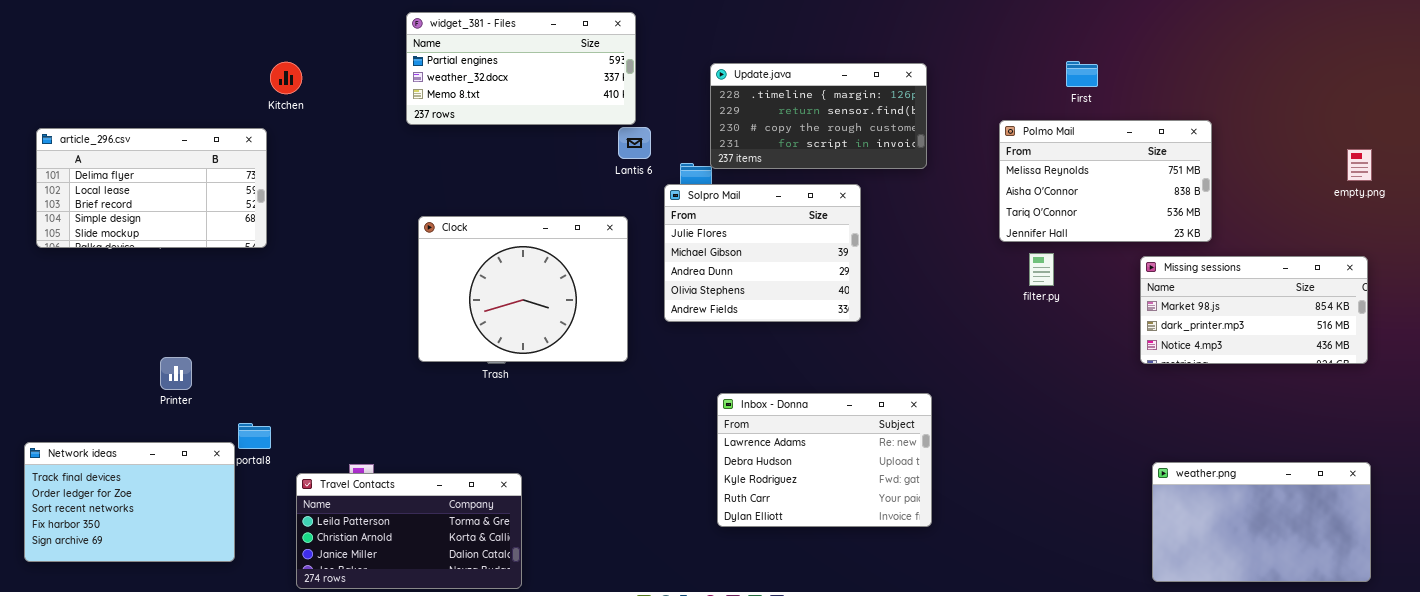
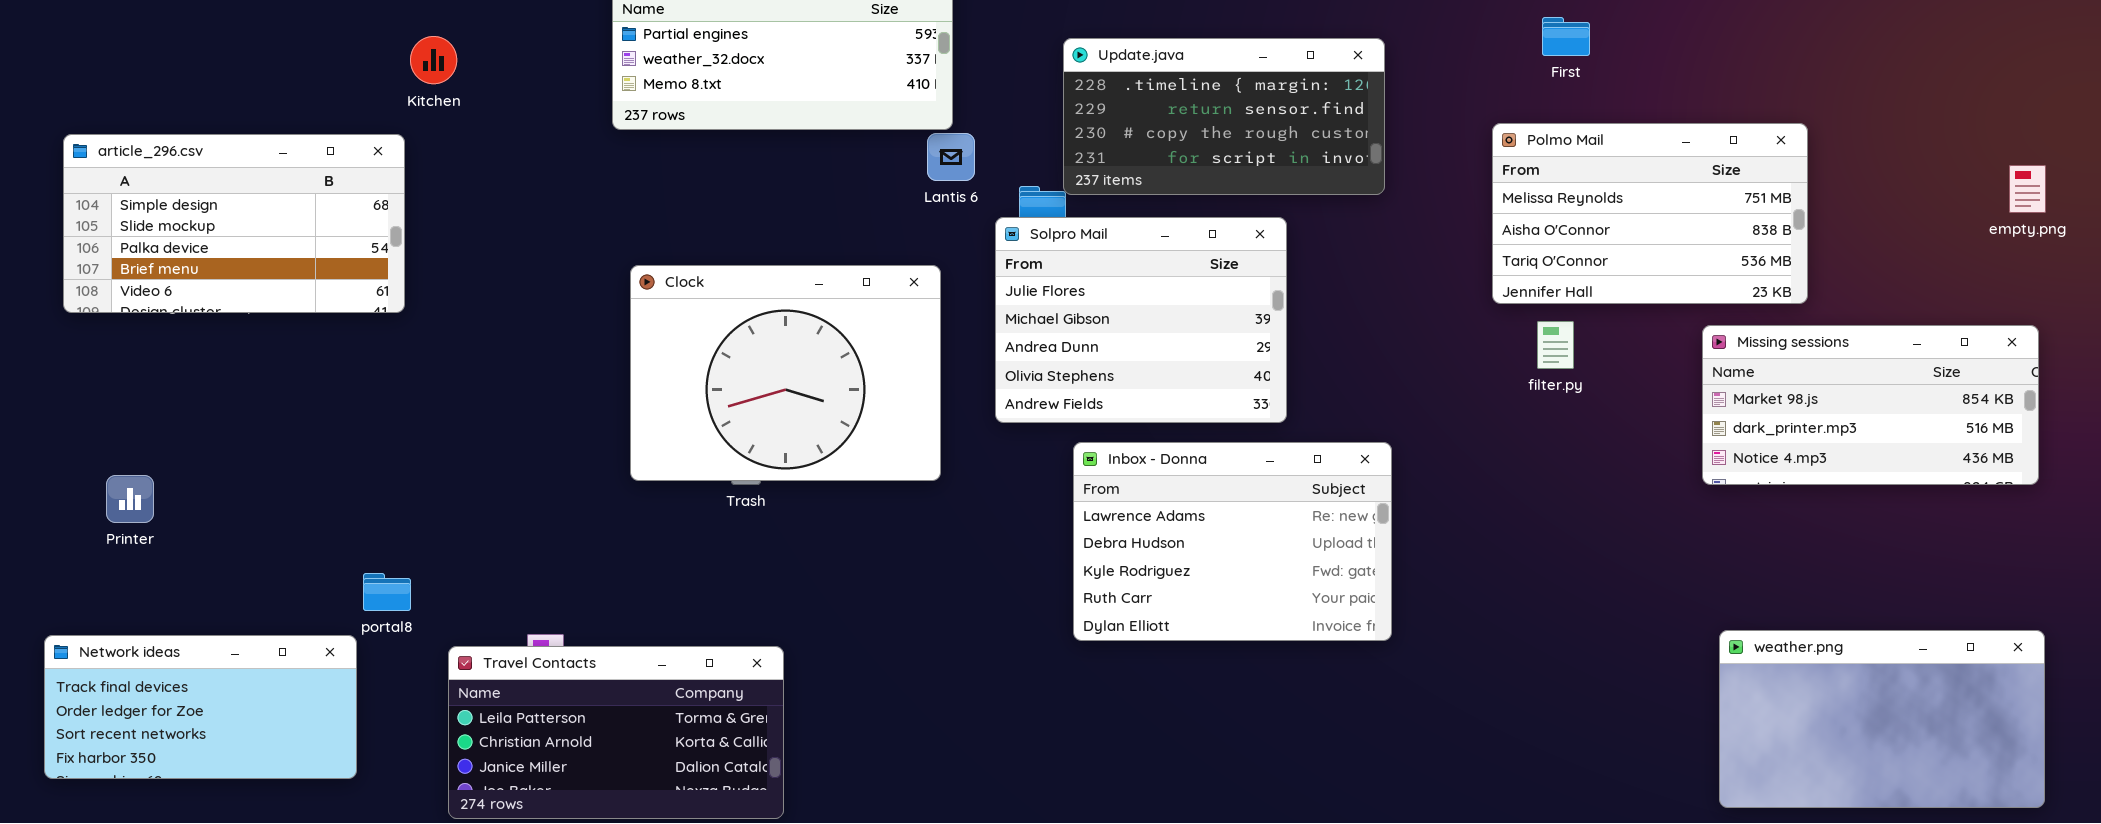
First: [1066,61,1098,87] -> [1542,17,1590,56], moved
article_296.csv: [36,128,267,248] -> [63,134,405,313], scrolled down 3 rows
Printer: [160,357,192,390] -> [106,475,154,523], moved
Inbox - Donna: [717,393,932,527] -> [1073,442,1392,641], moved
Network ideas: [24,442,235,562] -> [44,635,357,779], resized

